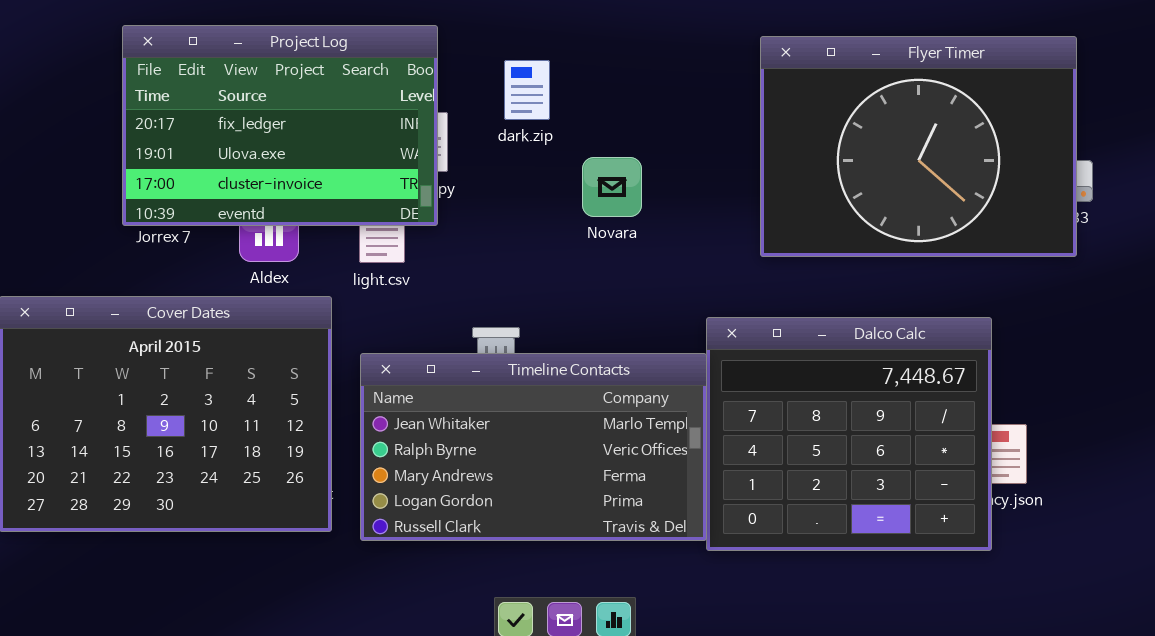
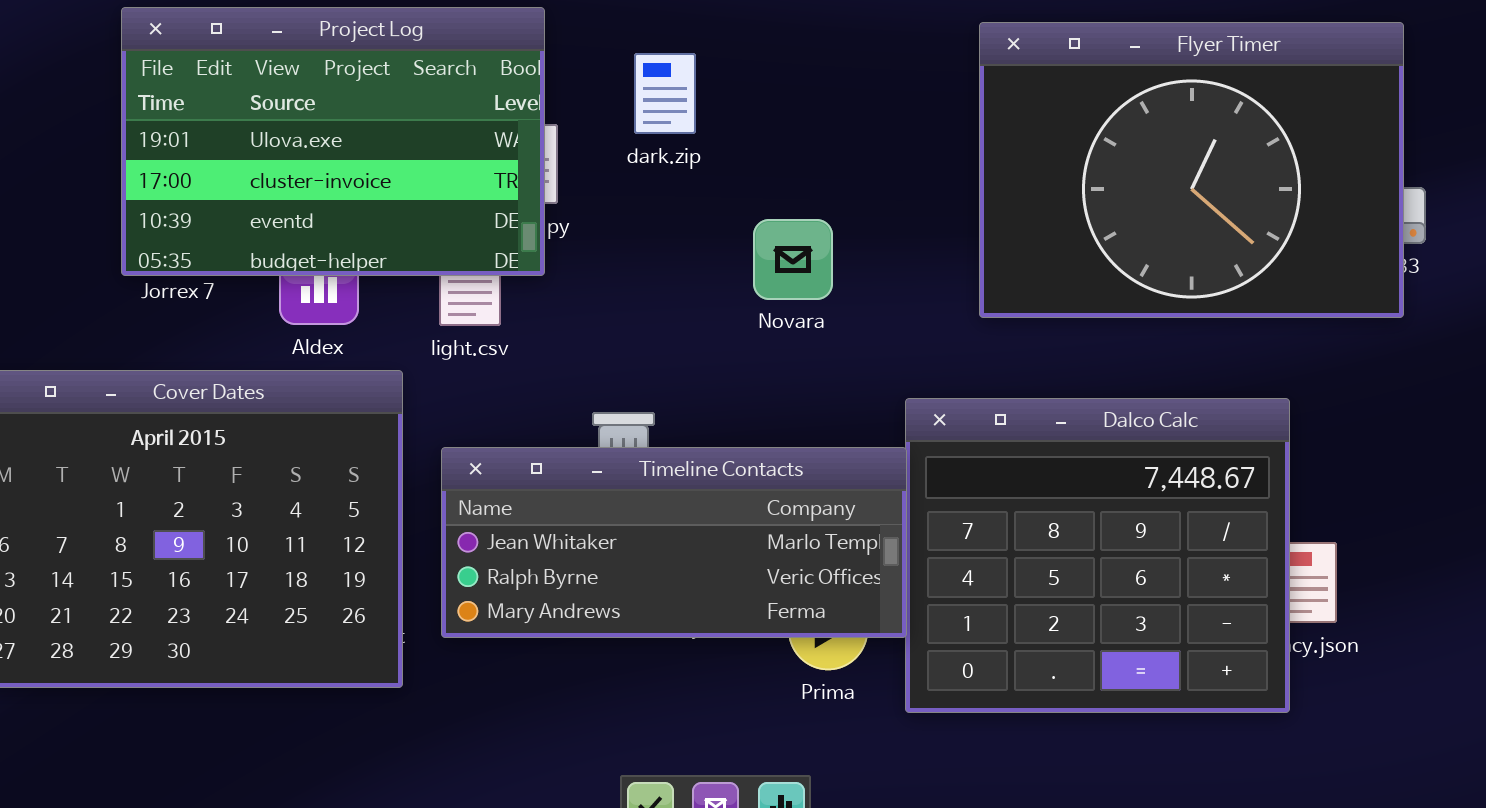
Project Log: [122,25,438,226] -> [121,7,545,276], scrolled down 1 row
Novara: [582,157,642,217] -> [753,219,833,300], moved
Timeline Contacts: [360,353,707,541] -> [441,447,907,638], resized

